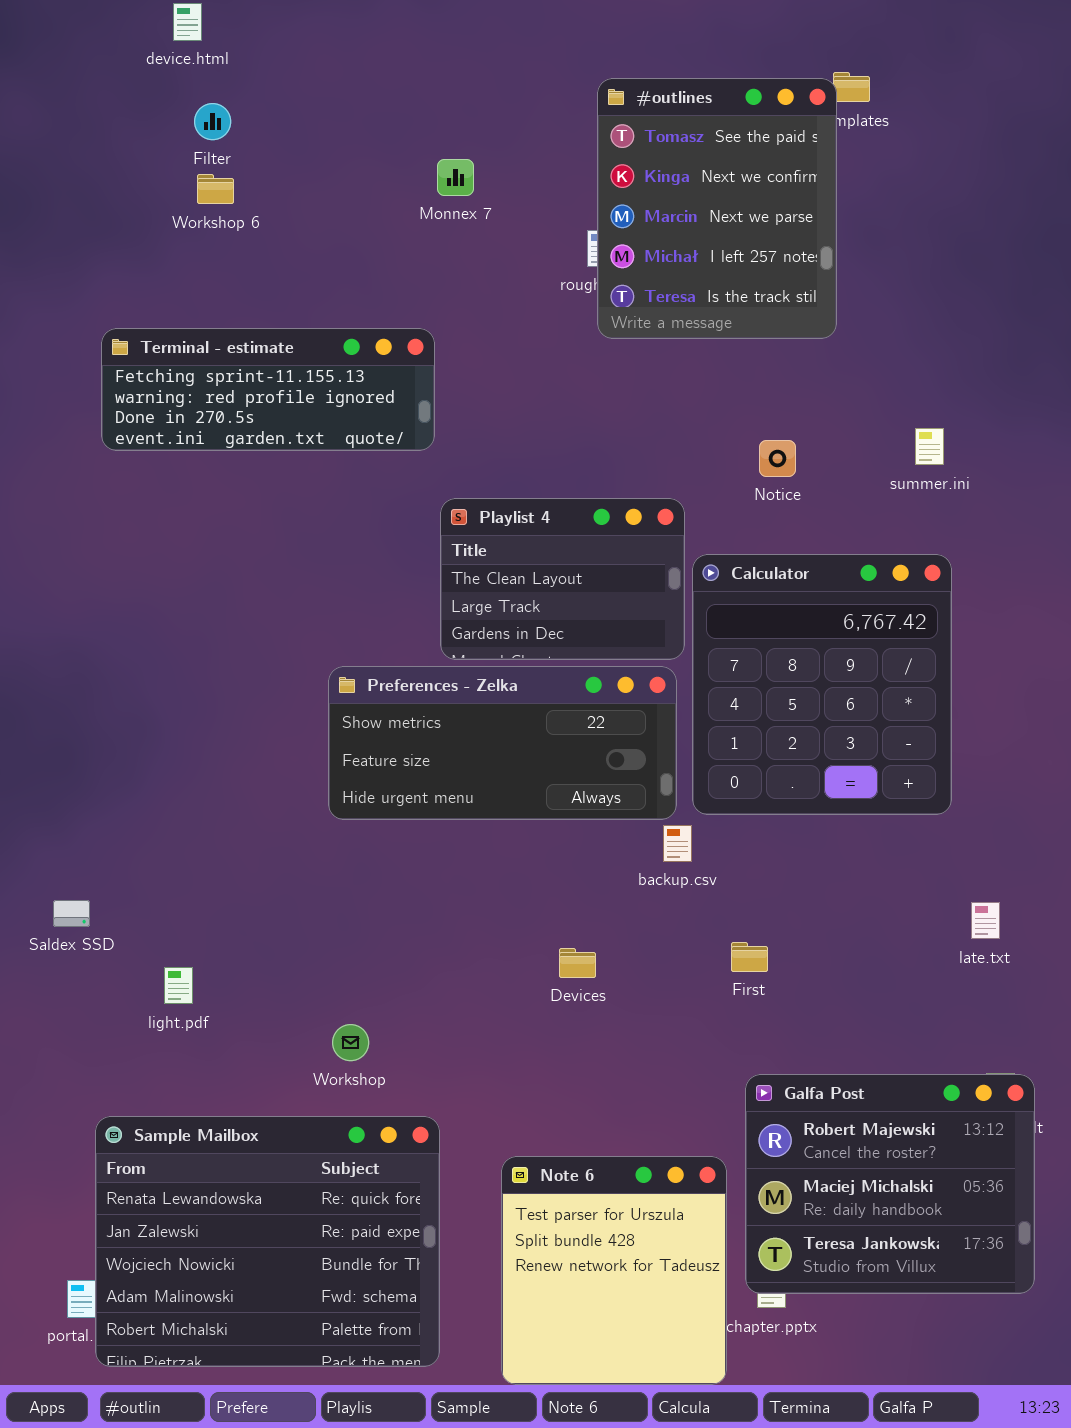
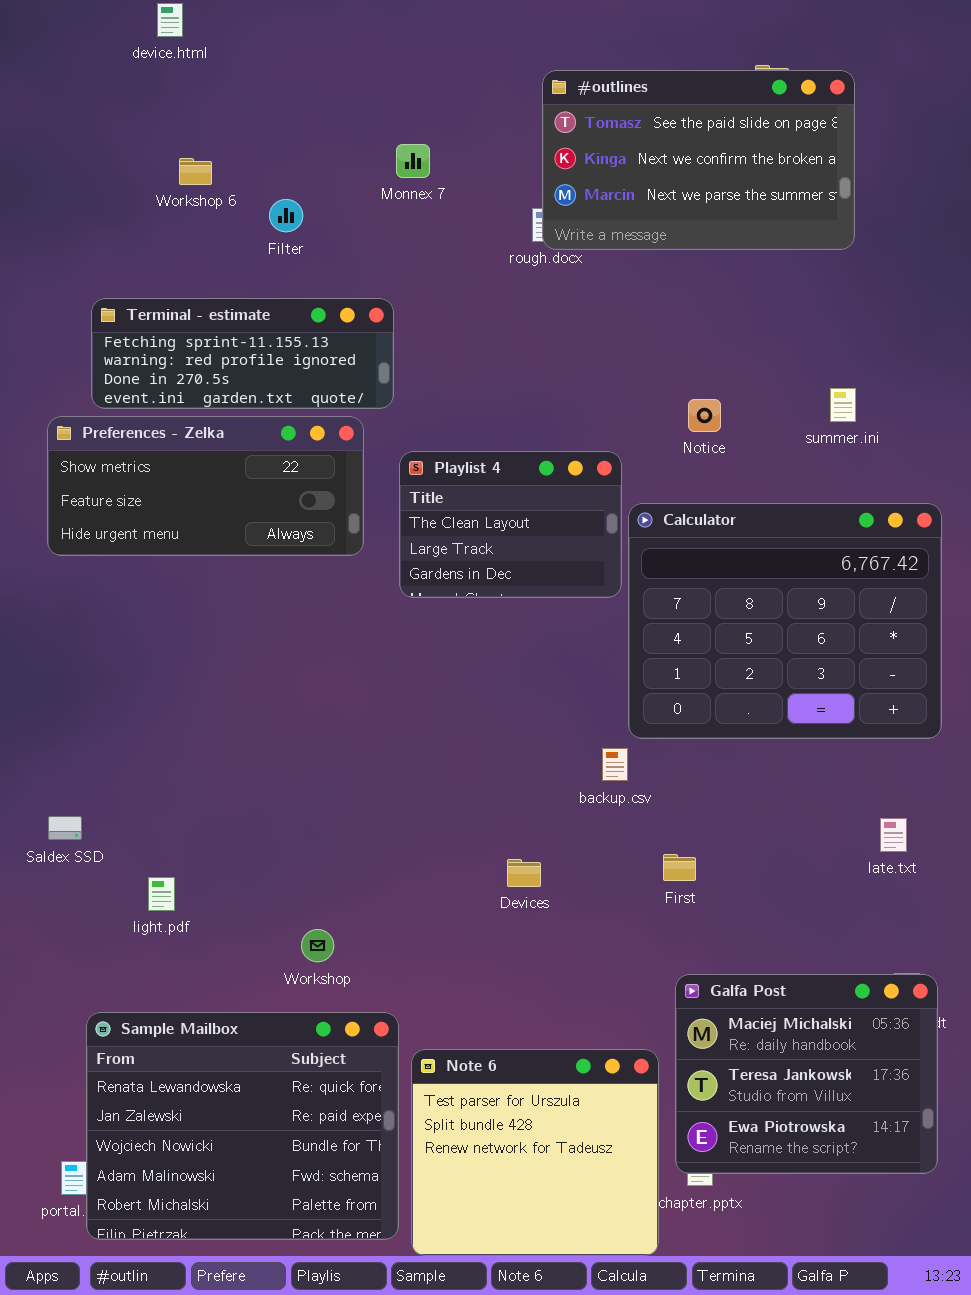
#outlines: [597,78,837,339] -> [542,70,855,250], resized
Filter: [194,103,231,140] -> [269,199,303,232], moved
Calculator: [692,554,952,815] -> [628,503,942,739], resized
Preferences - Zelka: [328,666,677,820] -> [47,416,364,556], moved
Galfa Post: [745,1074,1035,1294] -> [675,974,938,1174], scrolled down 1 row
Note 6: [501,1156,727,1385] -> [411,1049,659,1256], resized

